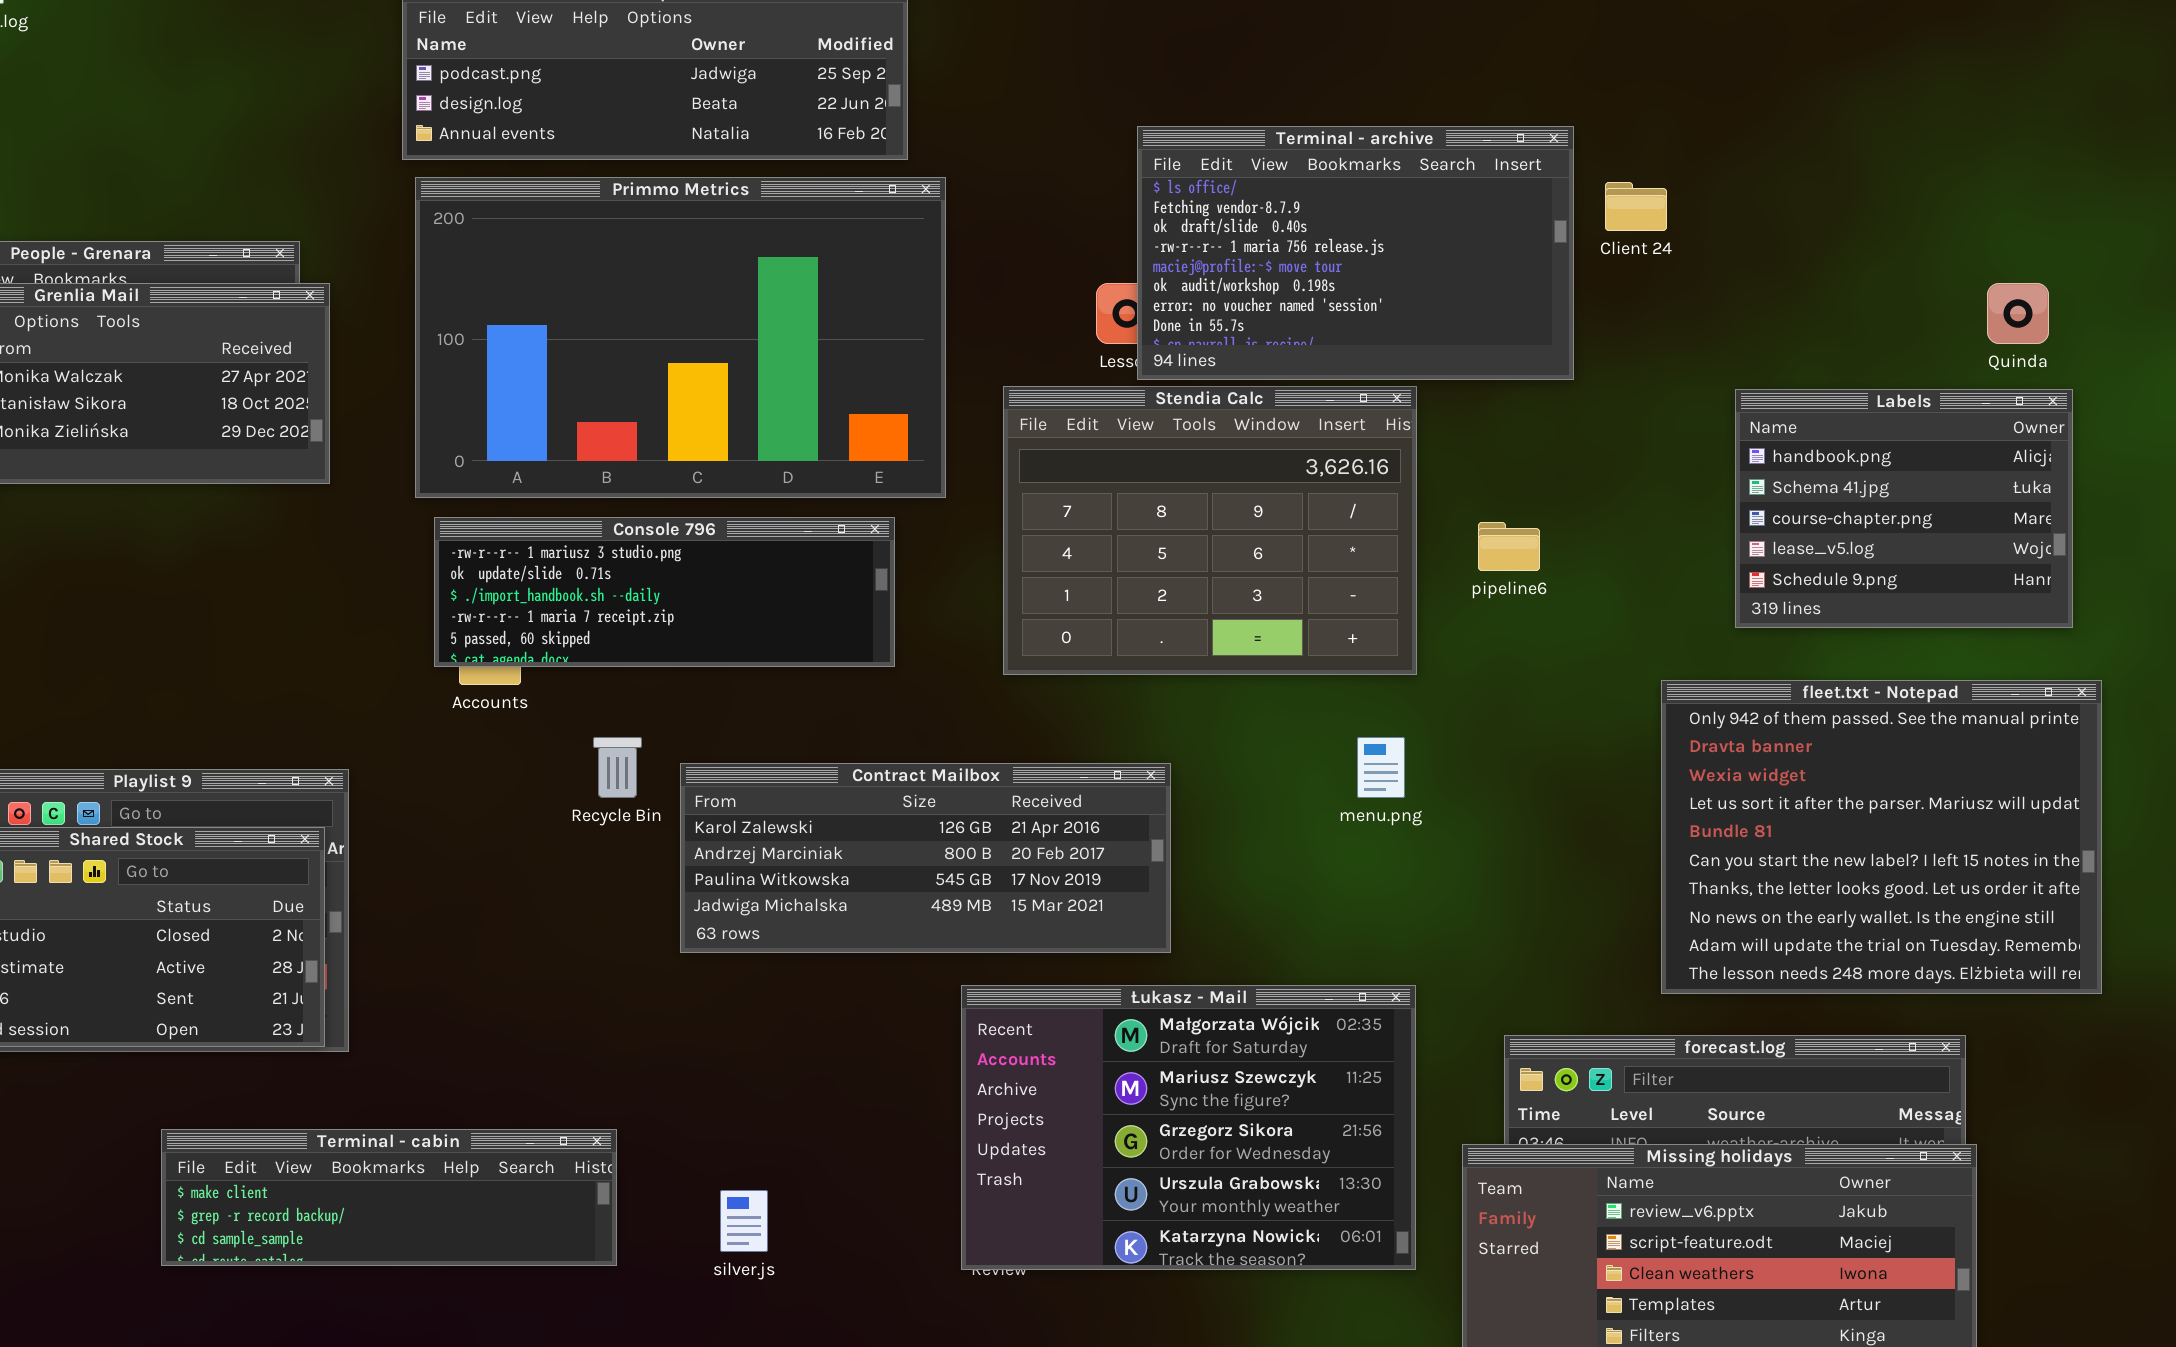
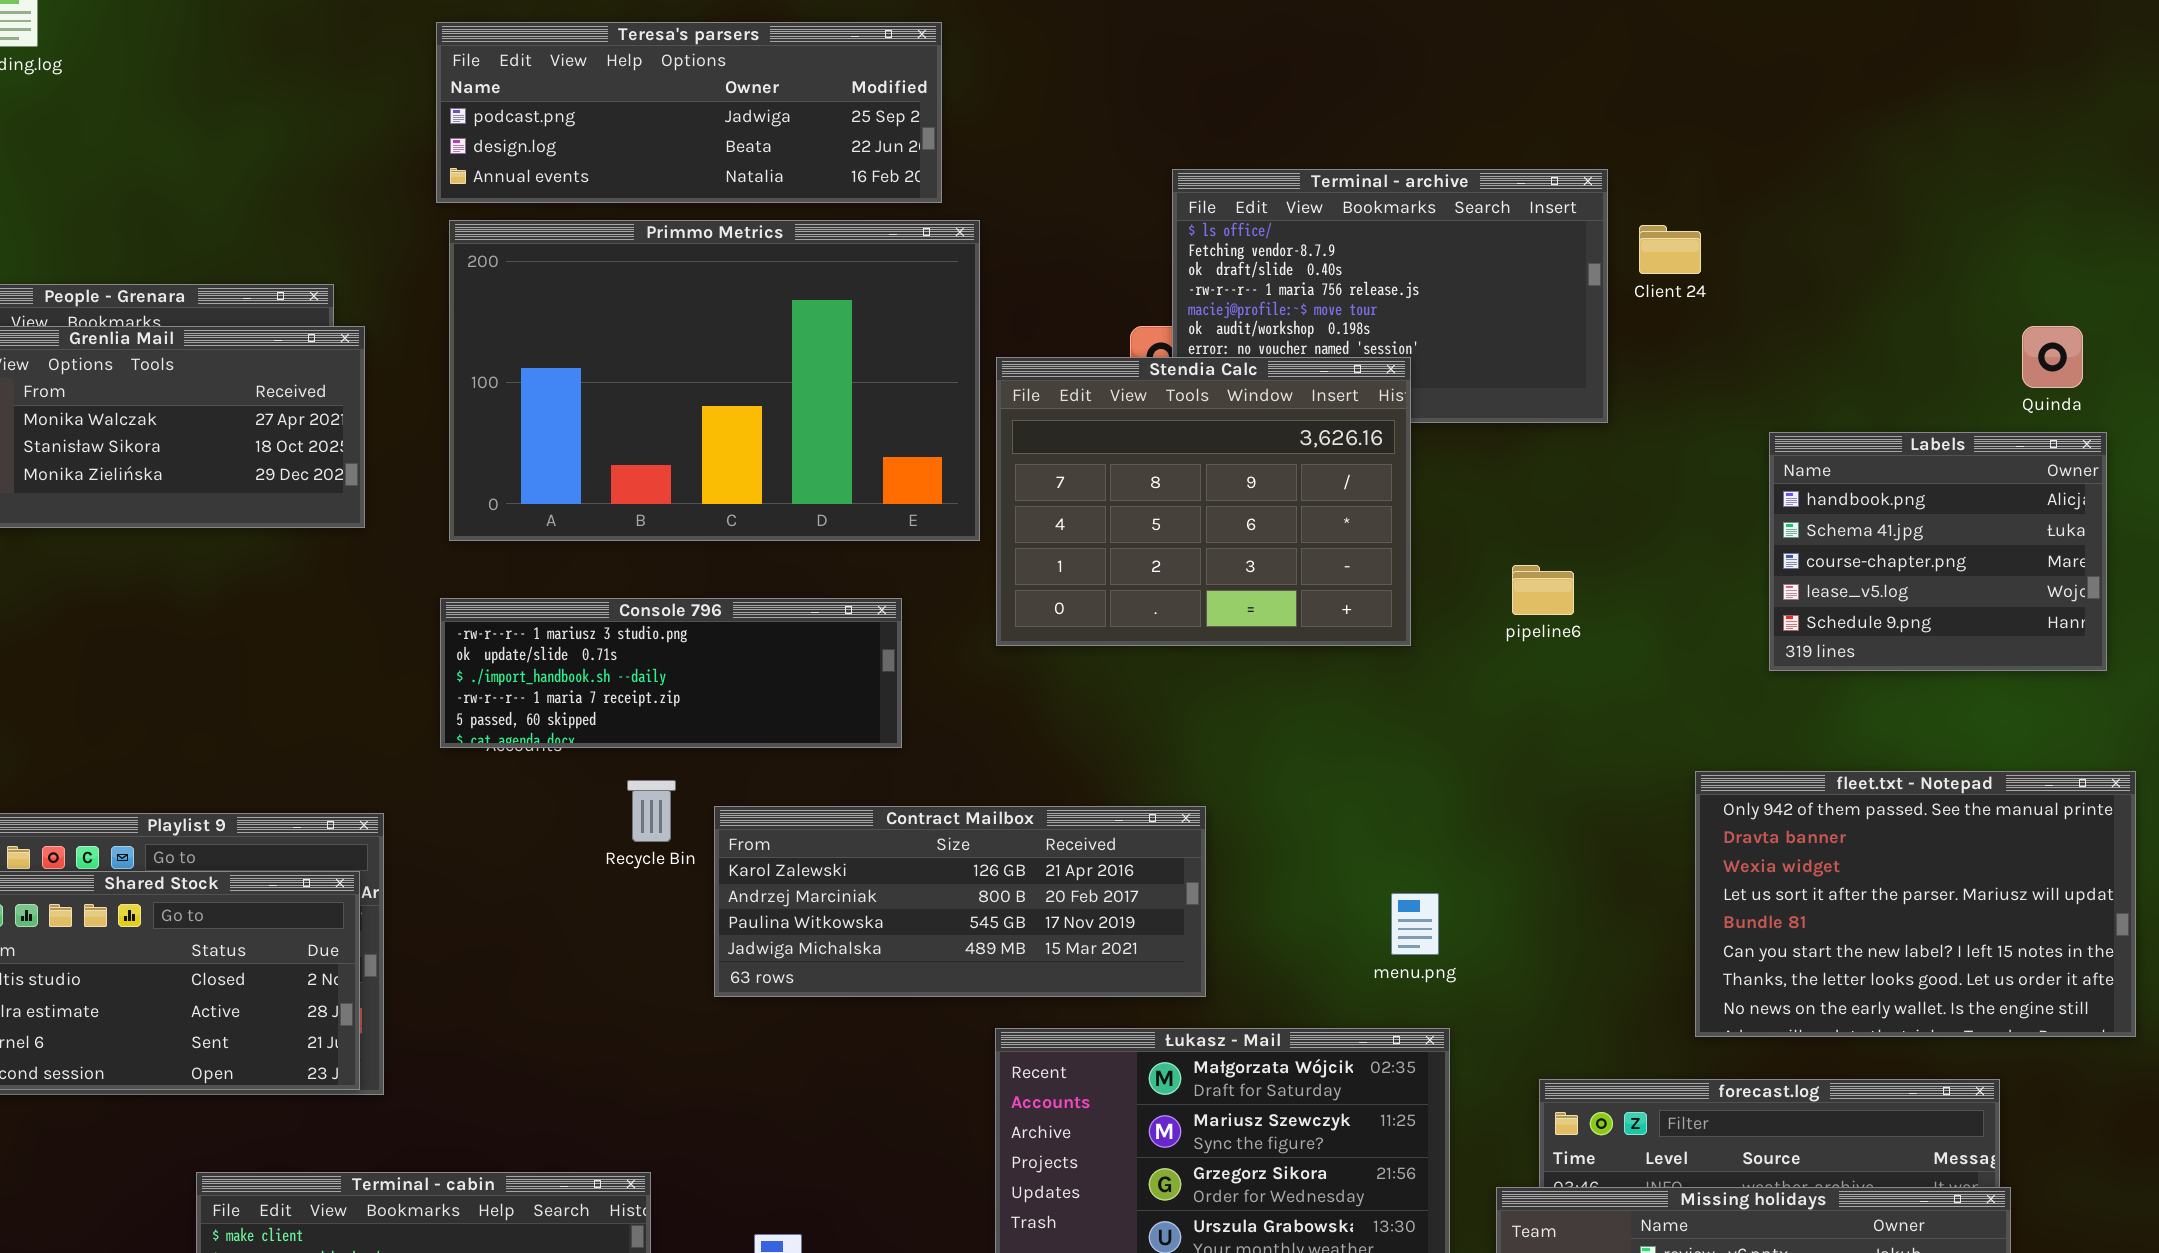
Stendia Calc: [1003,386,1417,675] -> [996,357,1411,646], moved
Console 796: [434,517,895,667] -> [440,598,902,748], moved
fleet.txt - Notepad: [1661,680,2102,994] -> [1695,771,2136,1037], resized
menu.png: [1357,737,1405,798] -> [1391,893,1439,955], moved

